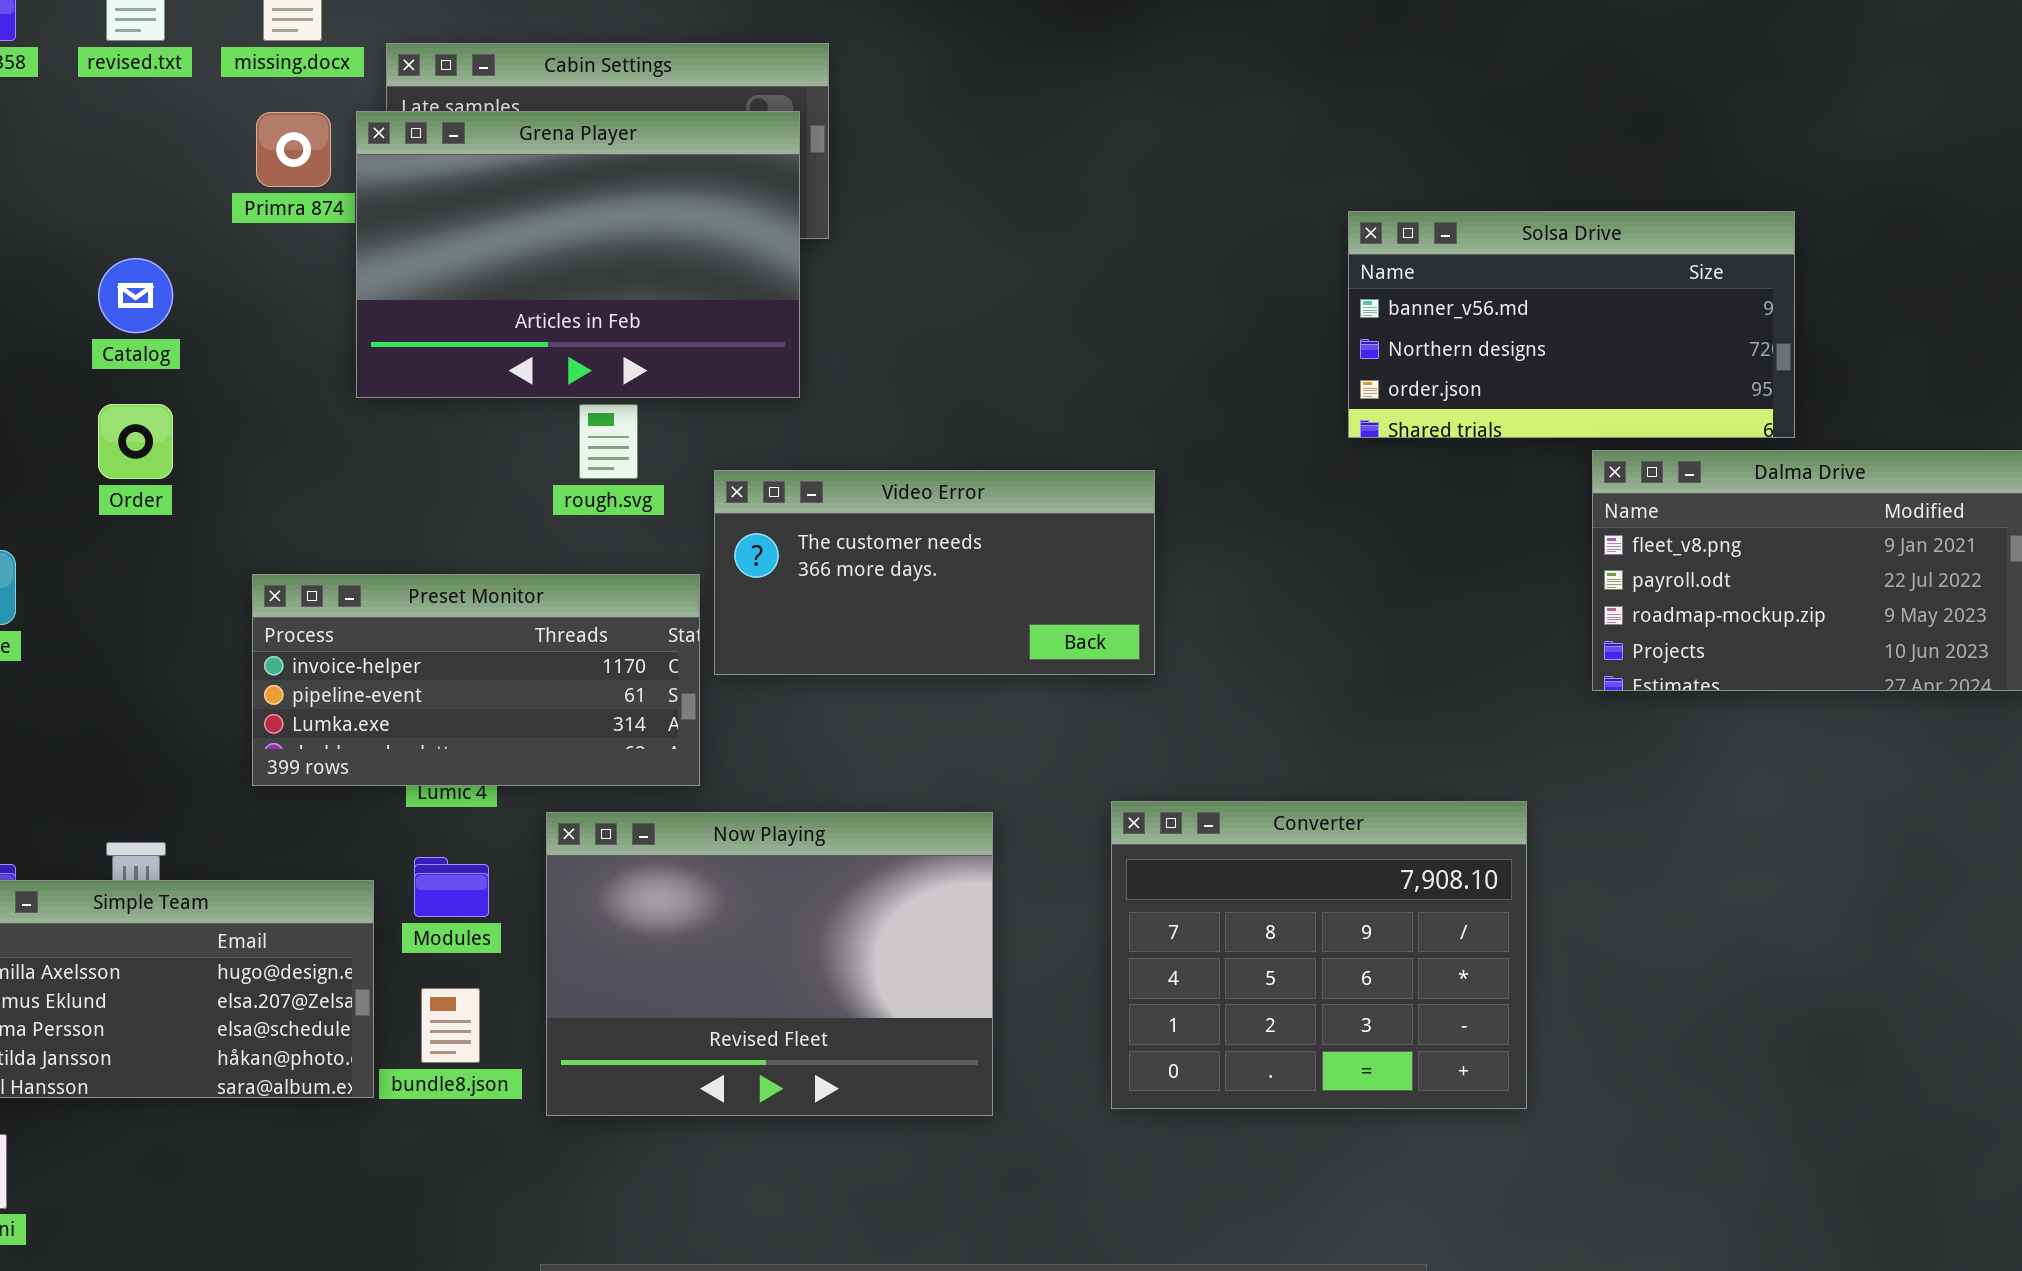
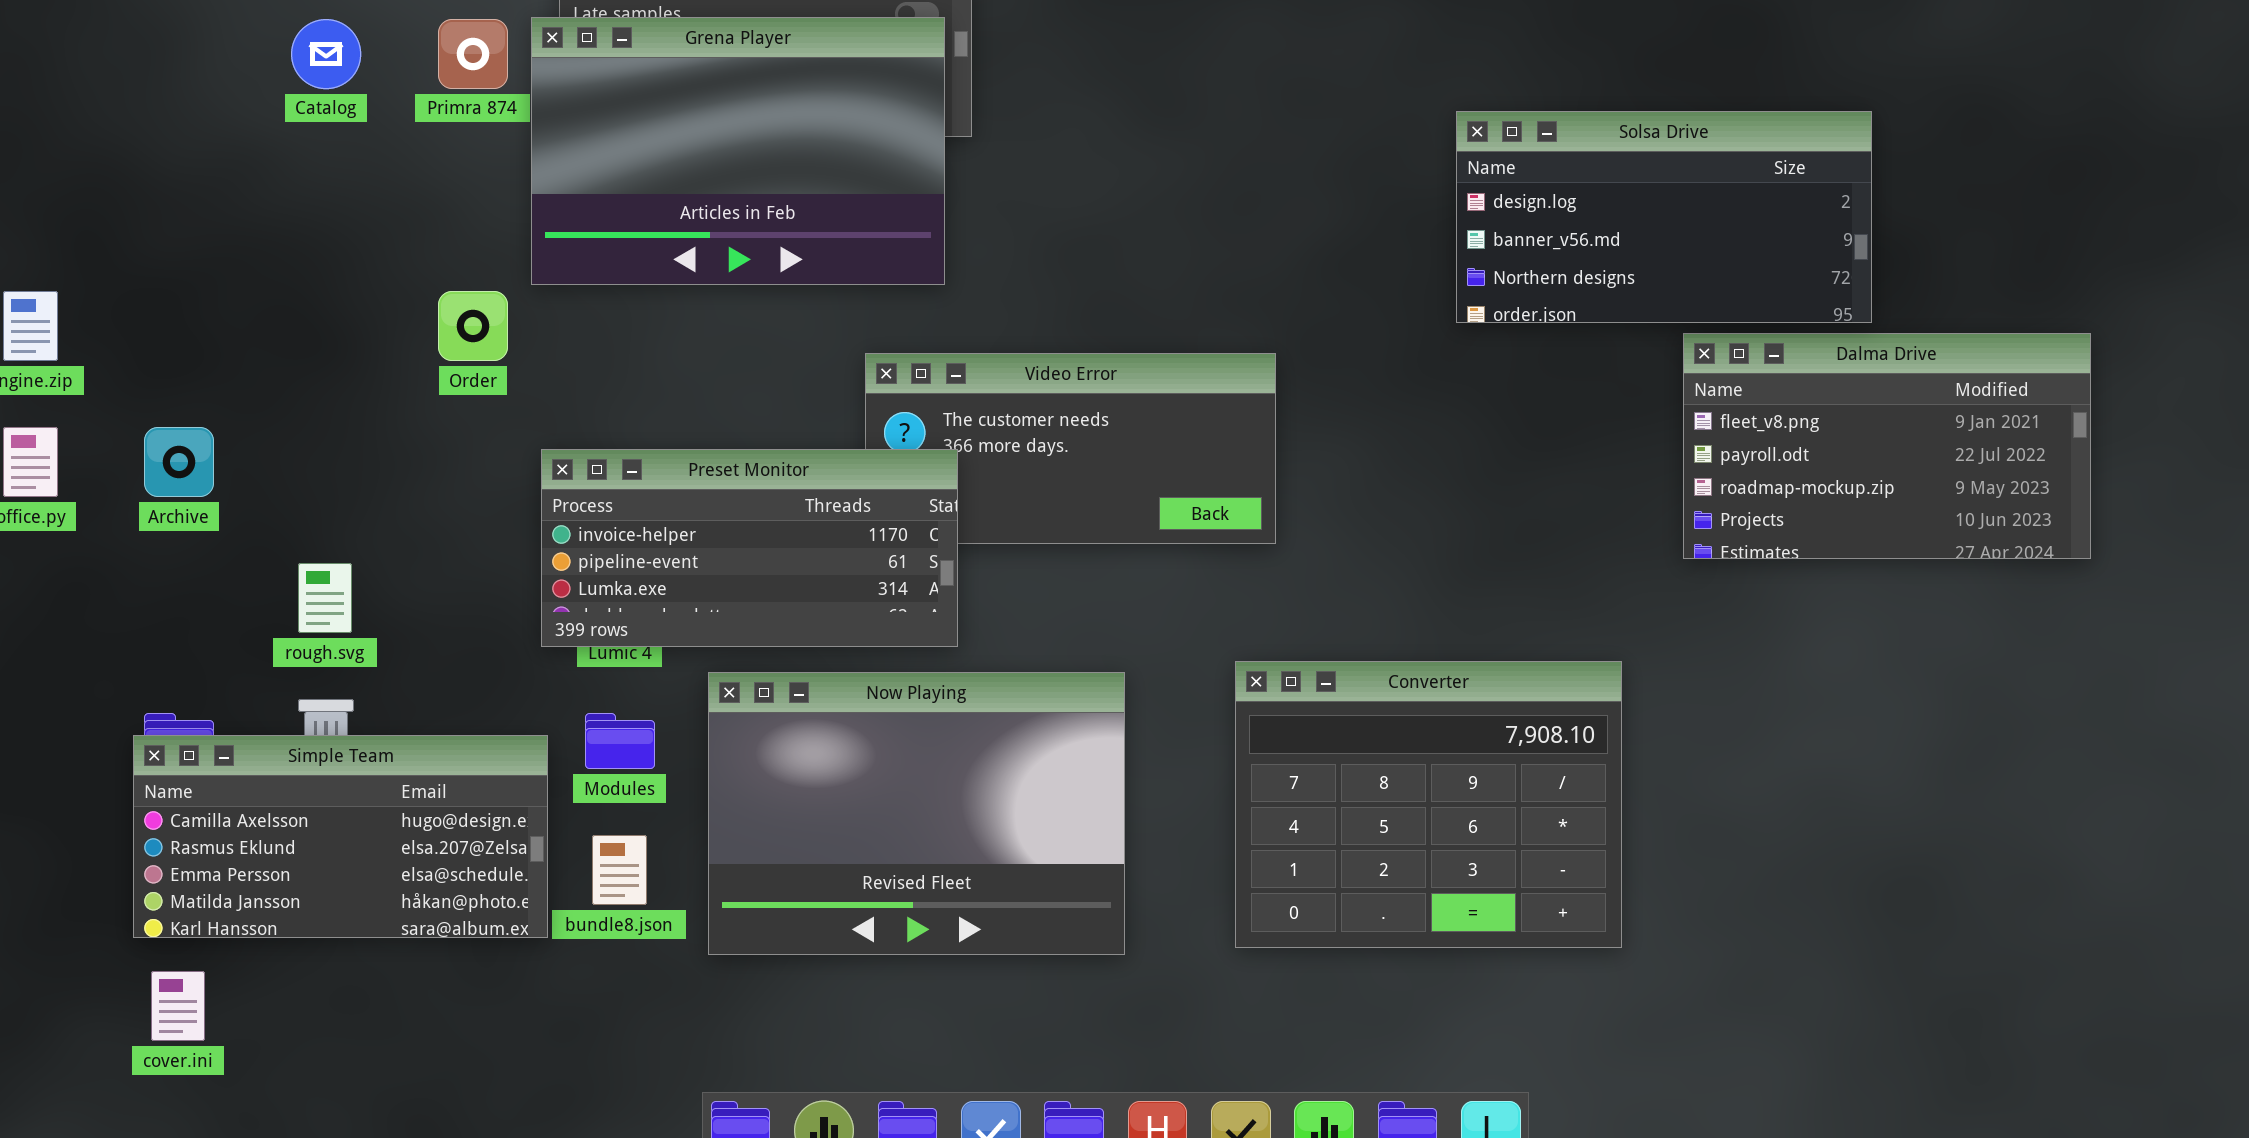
Solsa Drive: [1348,211,1795,438] -> [1456,111,1872,323], scrolled up 1 row
Catalog: [98,258,173,333] -> [291,19,361,89], moved
Order: [98,404,173,479] -> [438,291,508,361], moved
rough.svg: [579,404,638,479] -> [298,563,352,633], moved
Preset Monitor: [252,574,700,786] -> [541,449,958,647], moved

